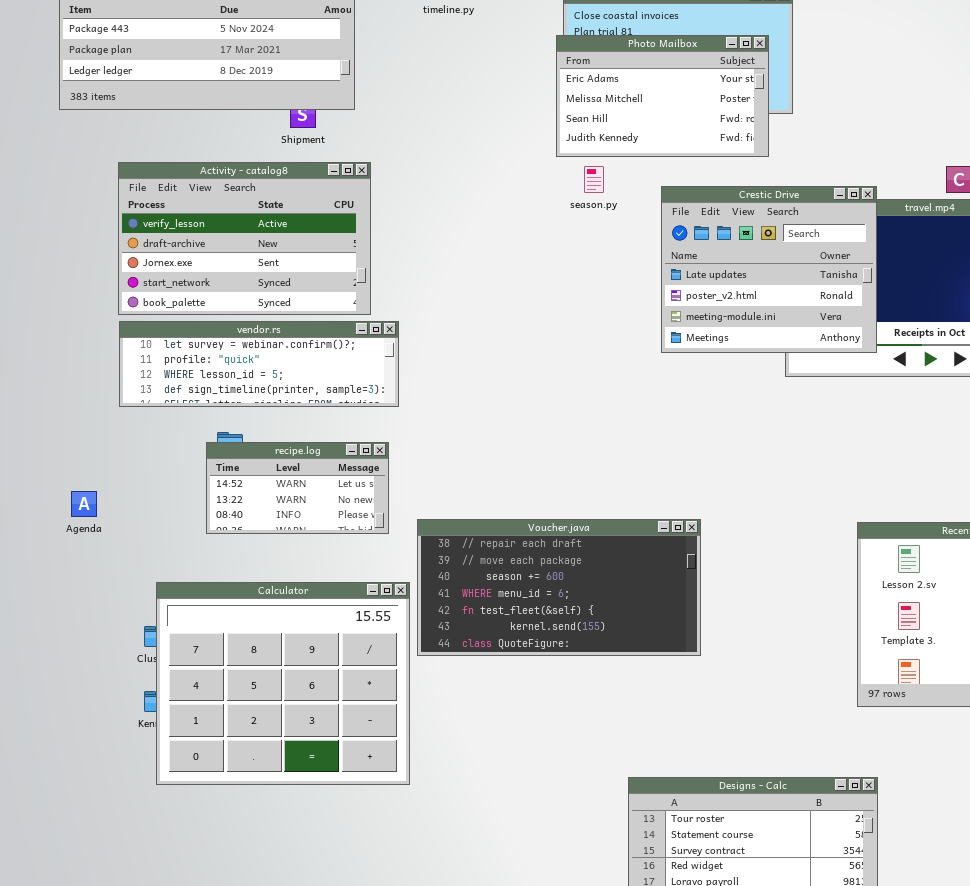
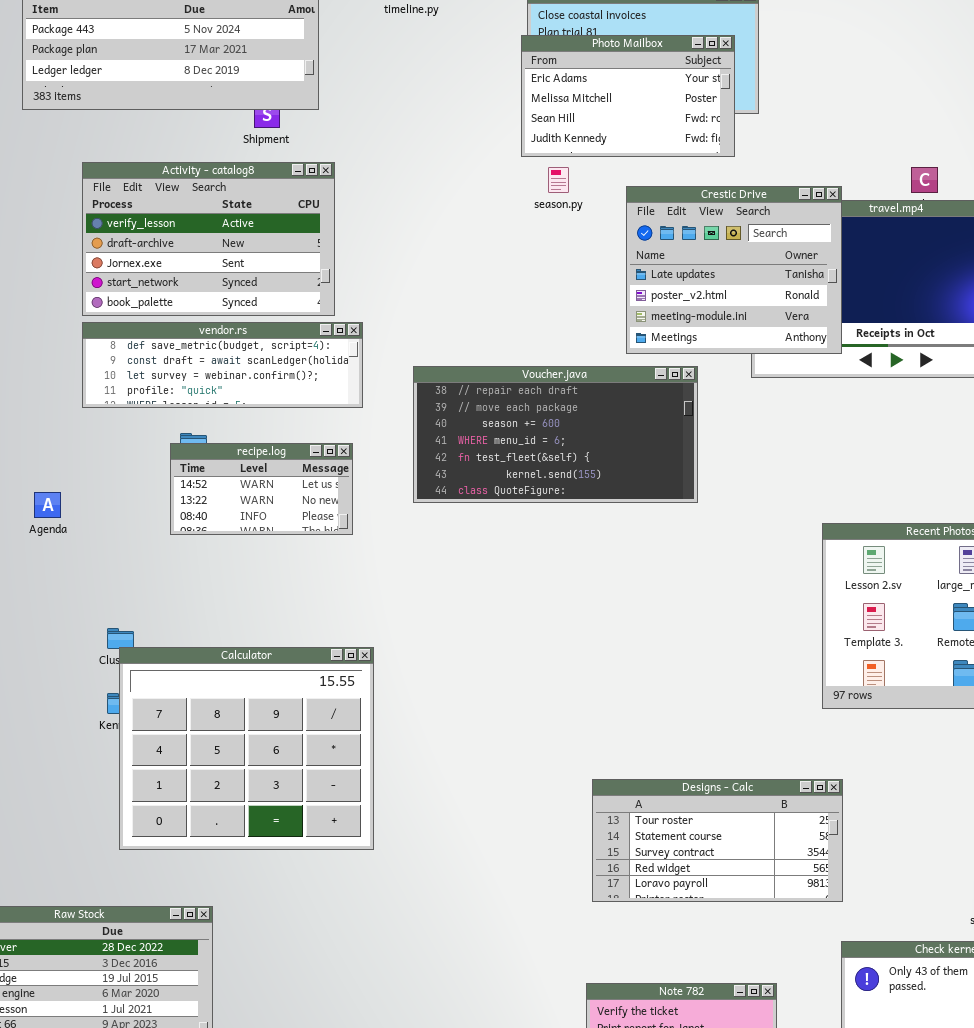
vendor.rs: [119,321,399,407] -> [82,322,363,408], scrolled up 2 rows
Voucher.java: [417,519,701,656] -> [413,366,698,503], moved
Calculator: [156,582,410,785] -> [119,647,374,850], moved

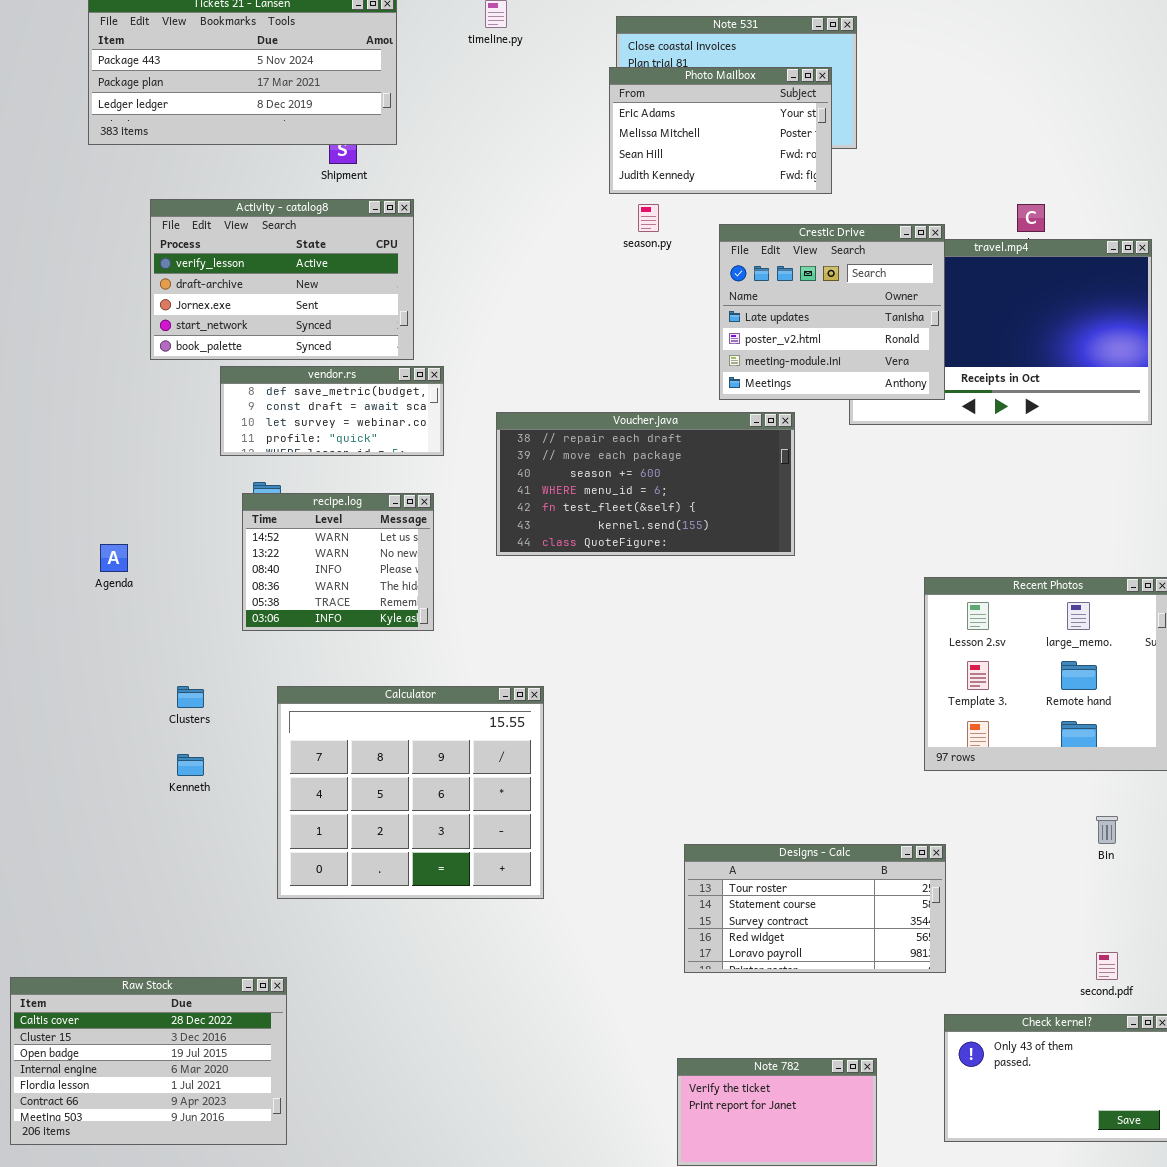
vendor.rs: [82,322,363,408] -> [220,366,444,456], resized
recipe.log: [170,443,353,535] -> [242,493,434,631], resized
Calculator: [119,647,374,850] -> [277,686,544,899], moved

